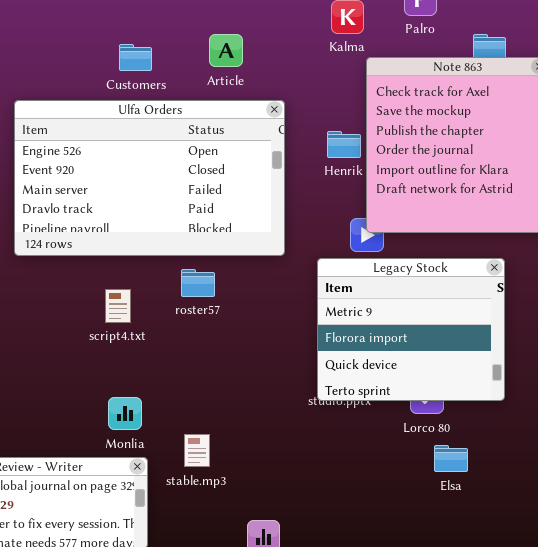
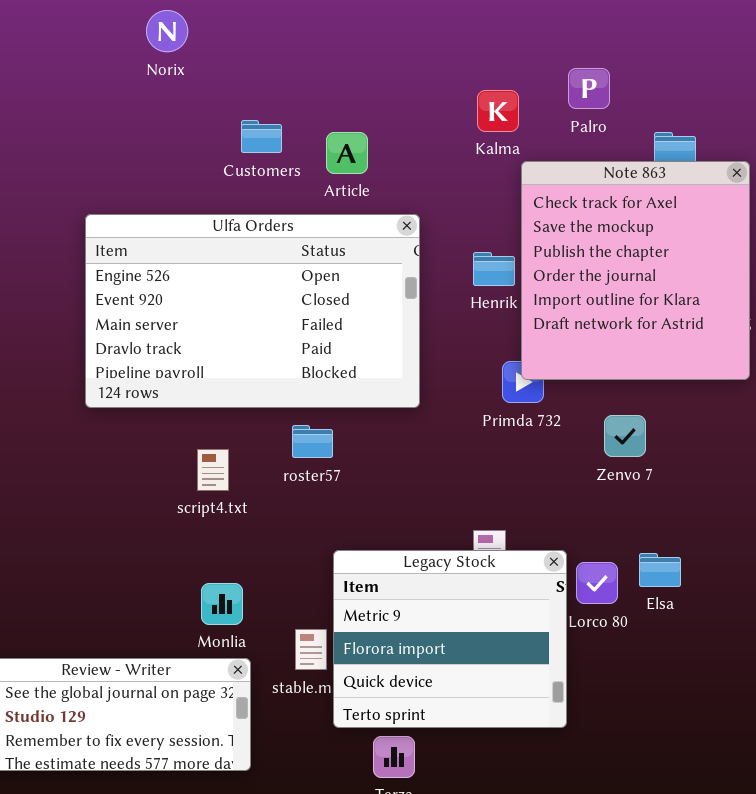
Customers: [119,44,152,71] -> [241,120,282,153], moved
Legacy Stock: [317,258,505,401] -> [333,550,567,728], moved
Elsa: [434,445,468,472] -> [639,553,681,587], moved

